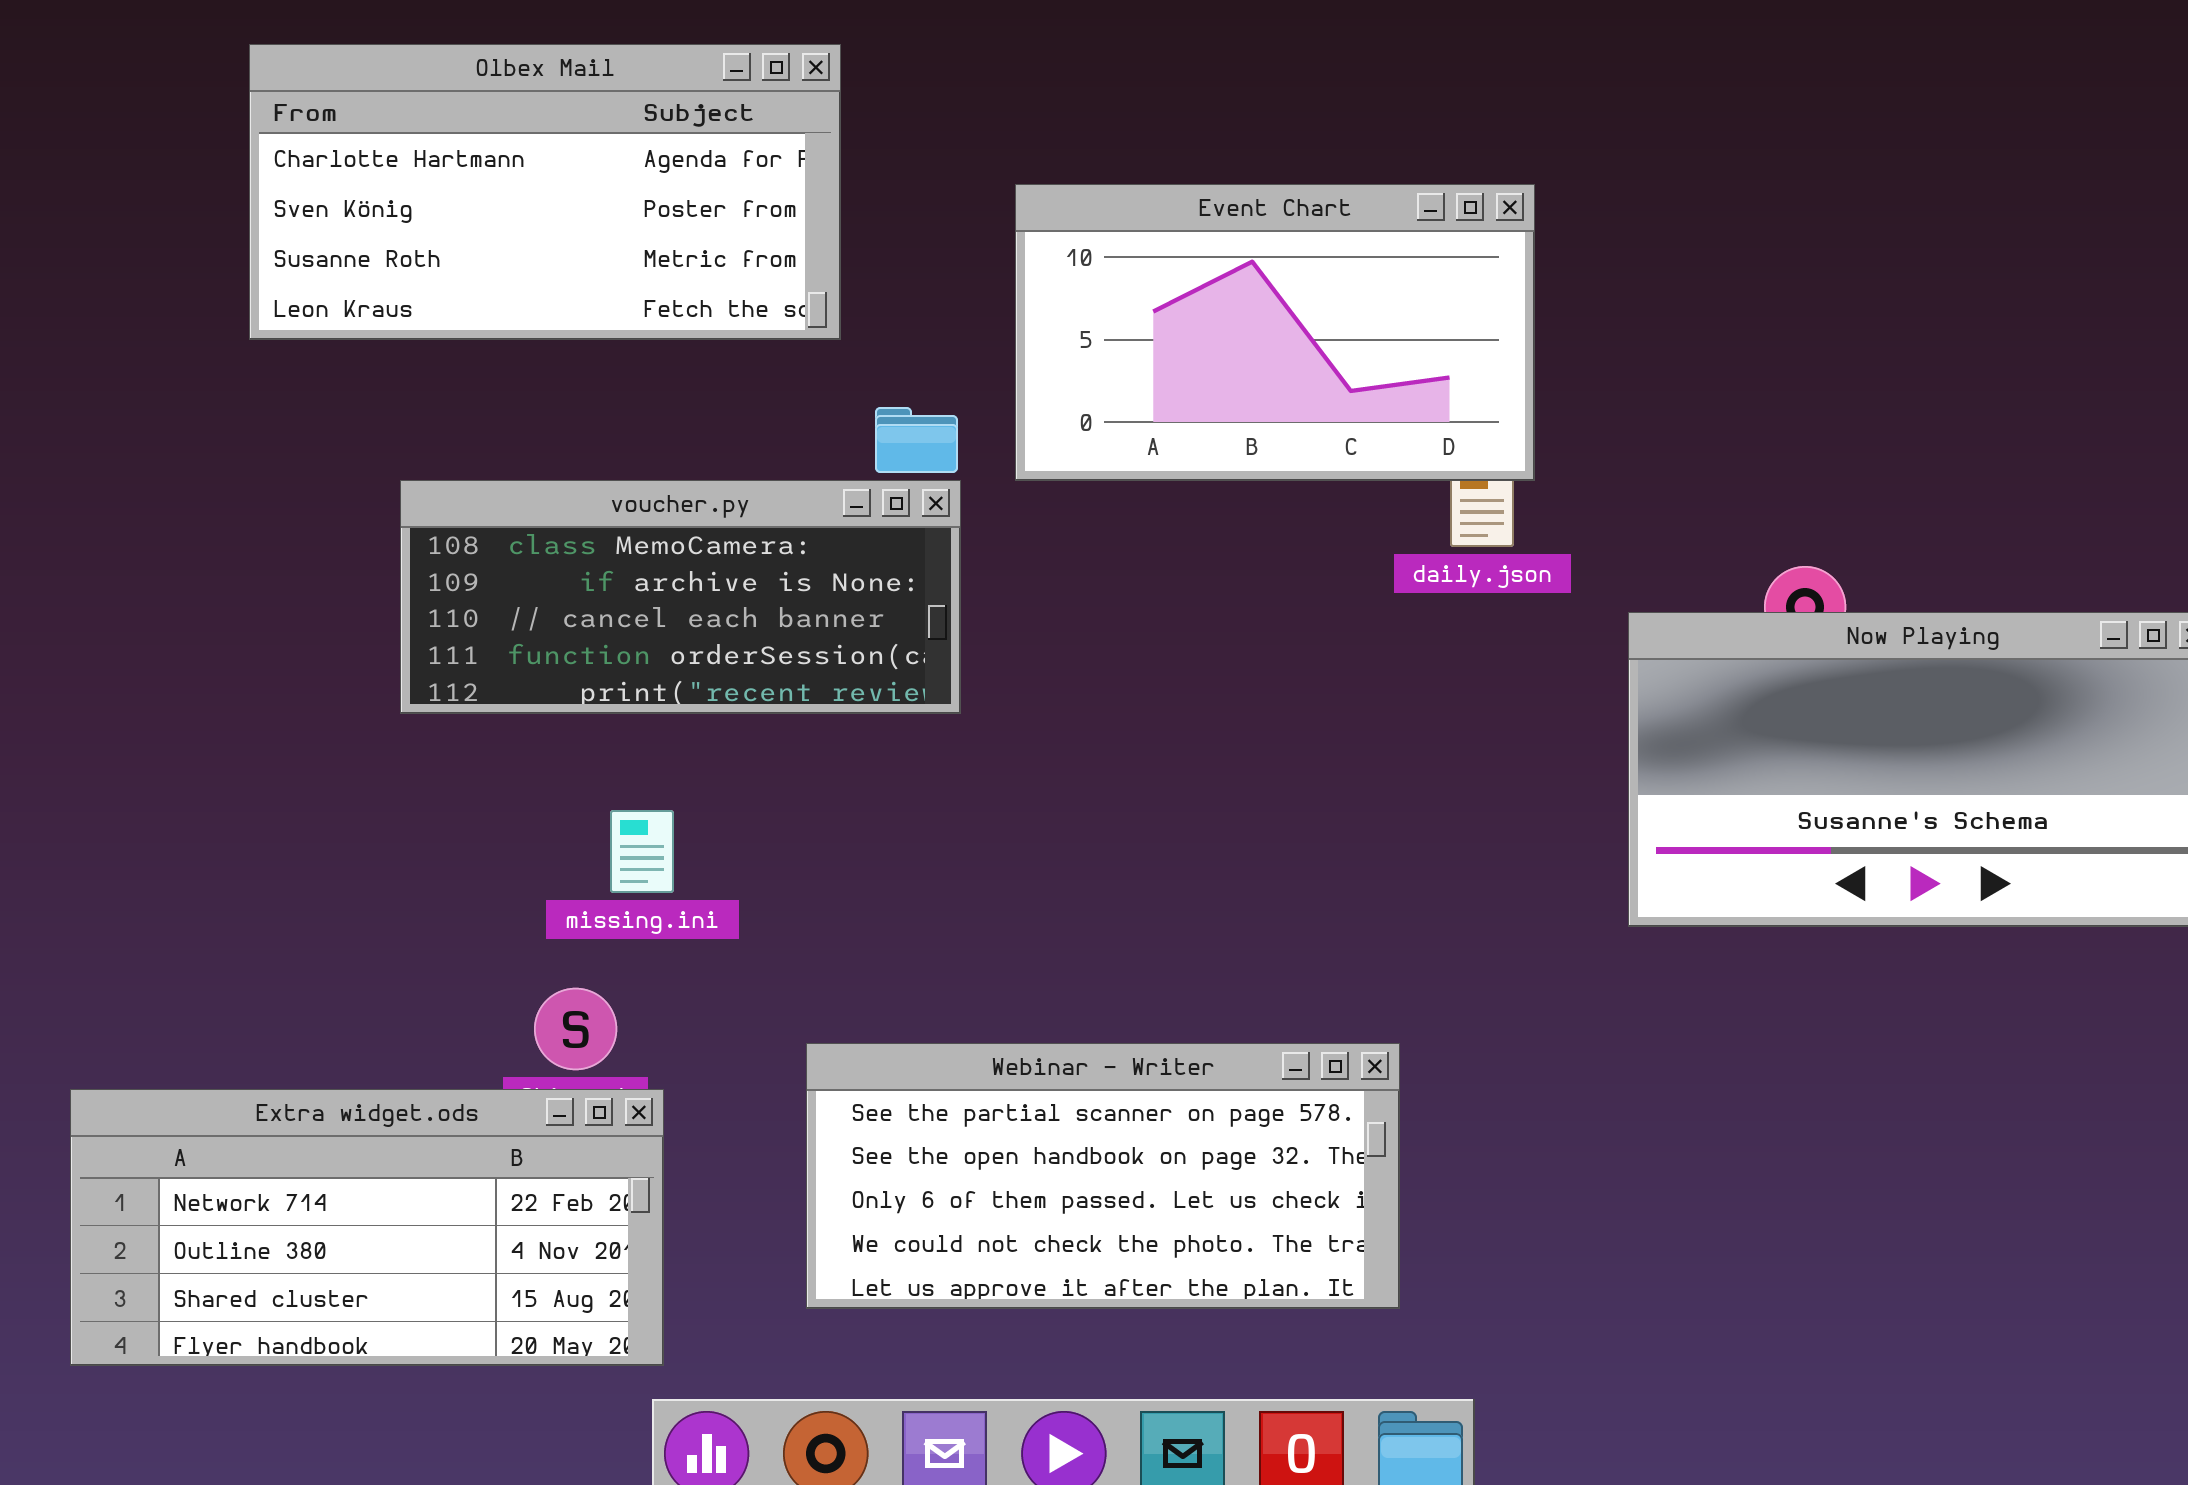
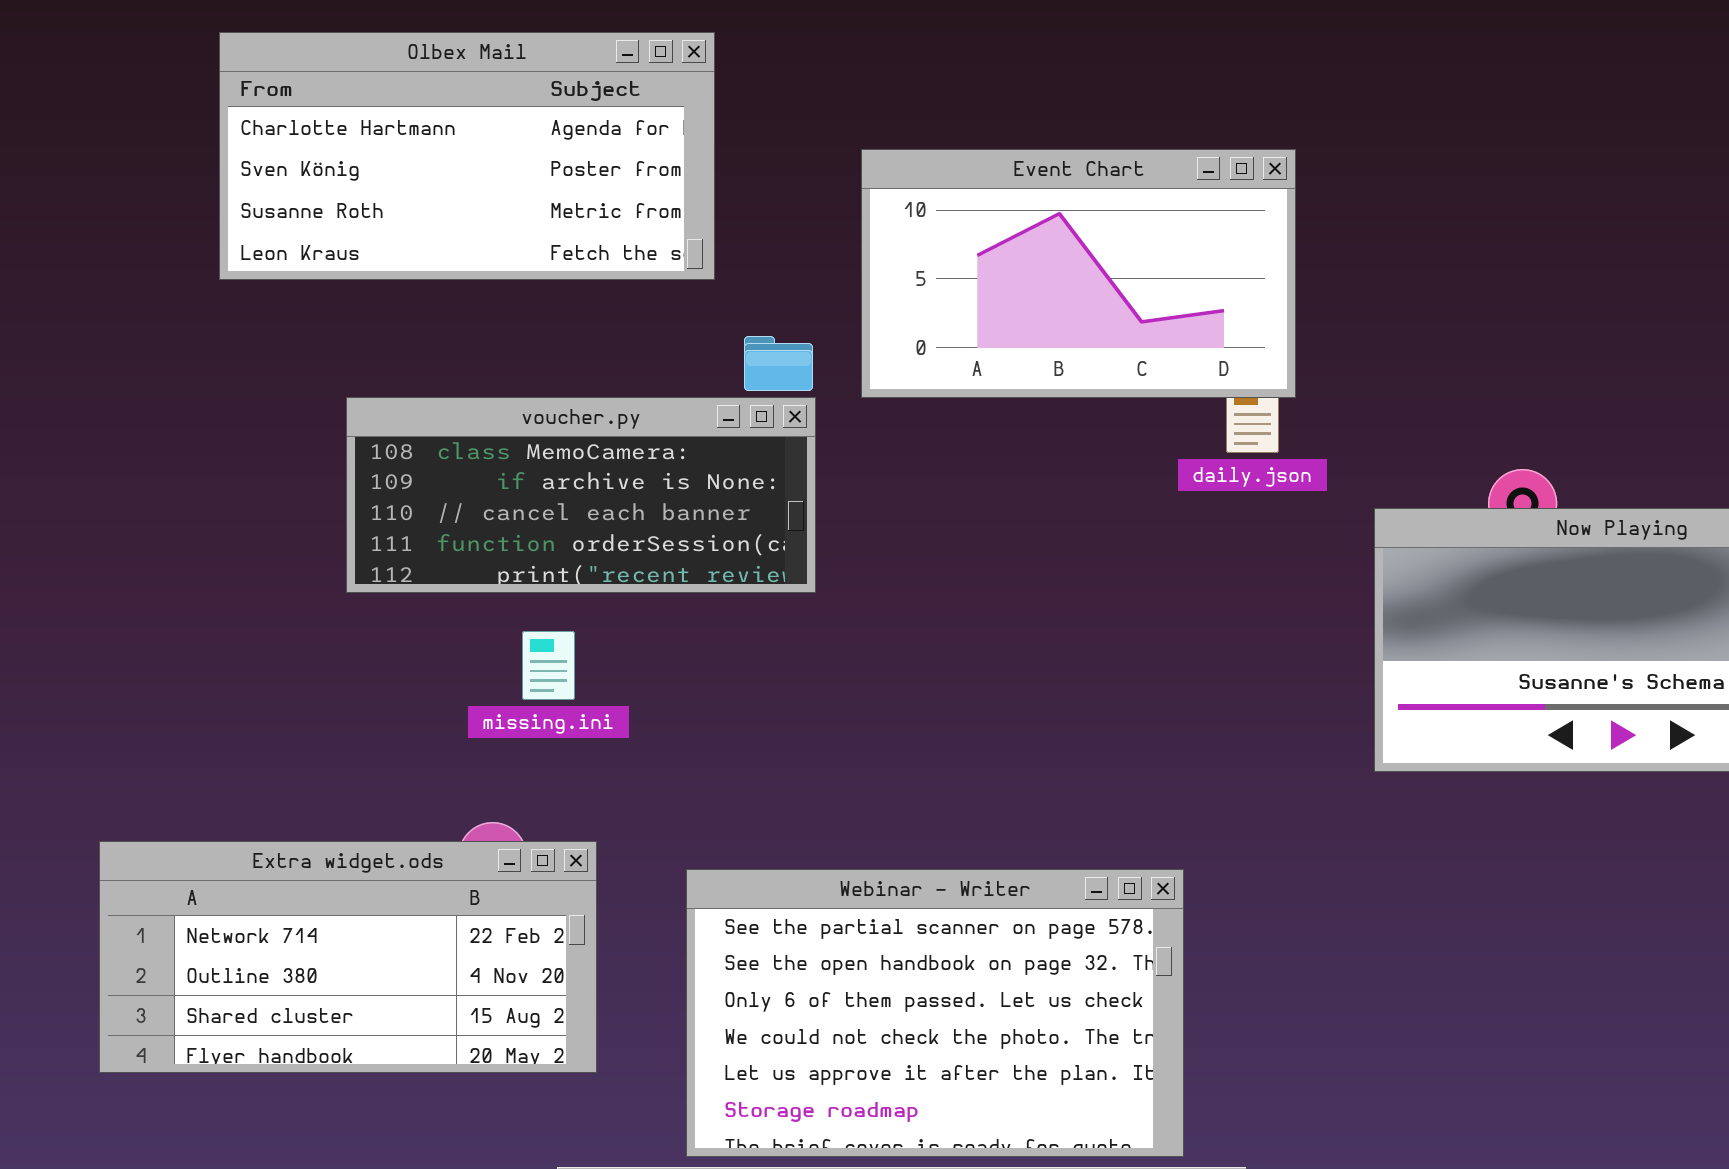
missing.ini: [610,810,674,893] -> [522,631,575,700], moved
Webinar - Writer: [806,1043,1400,1309] -> [686,869,1184,1157], resized
Extra widget.ods: [70,1089,664,1366] -> [99,841,597,1073], moved

